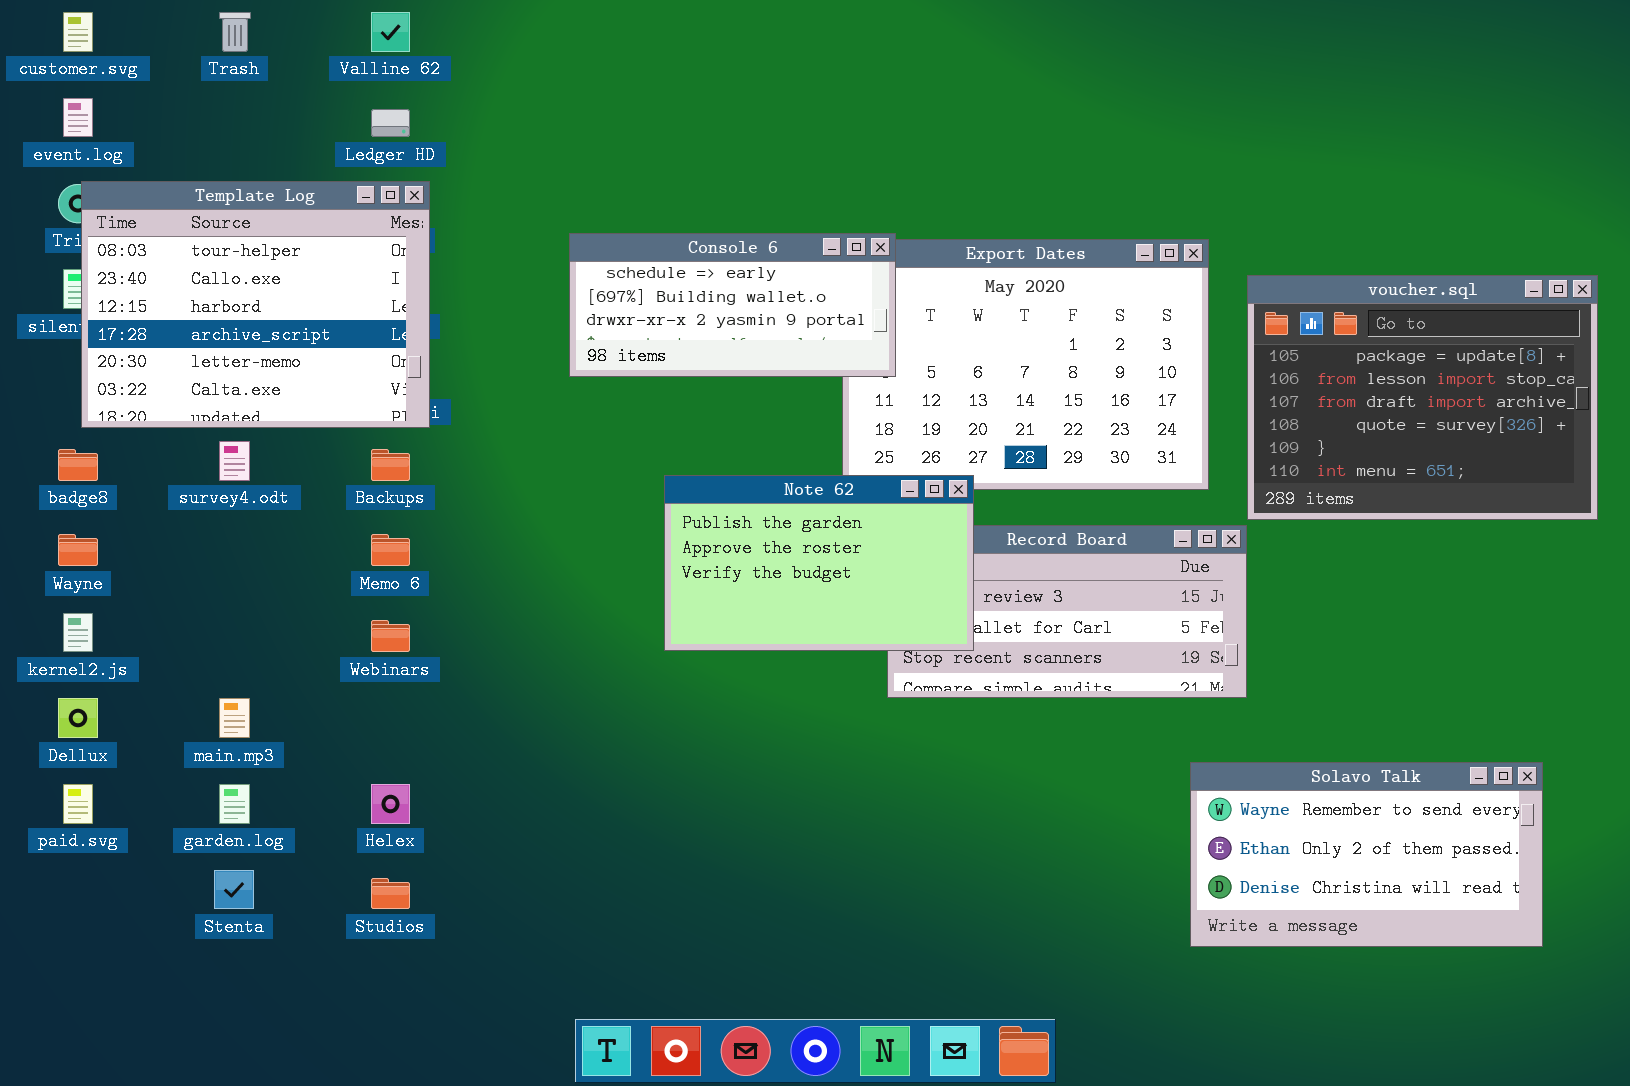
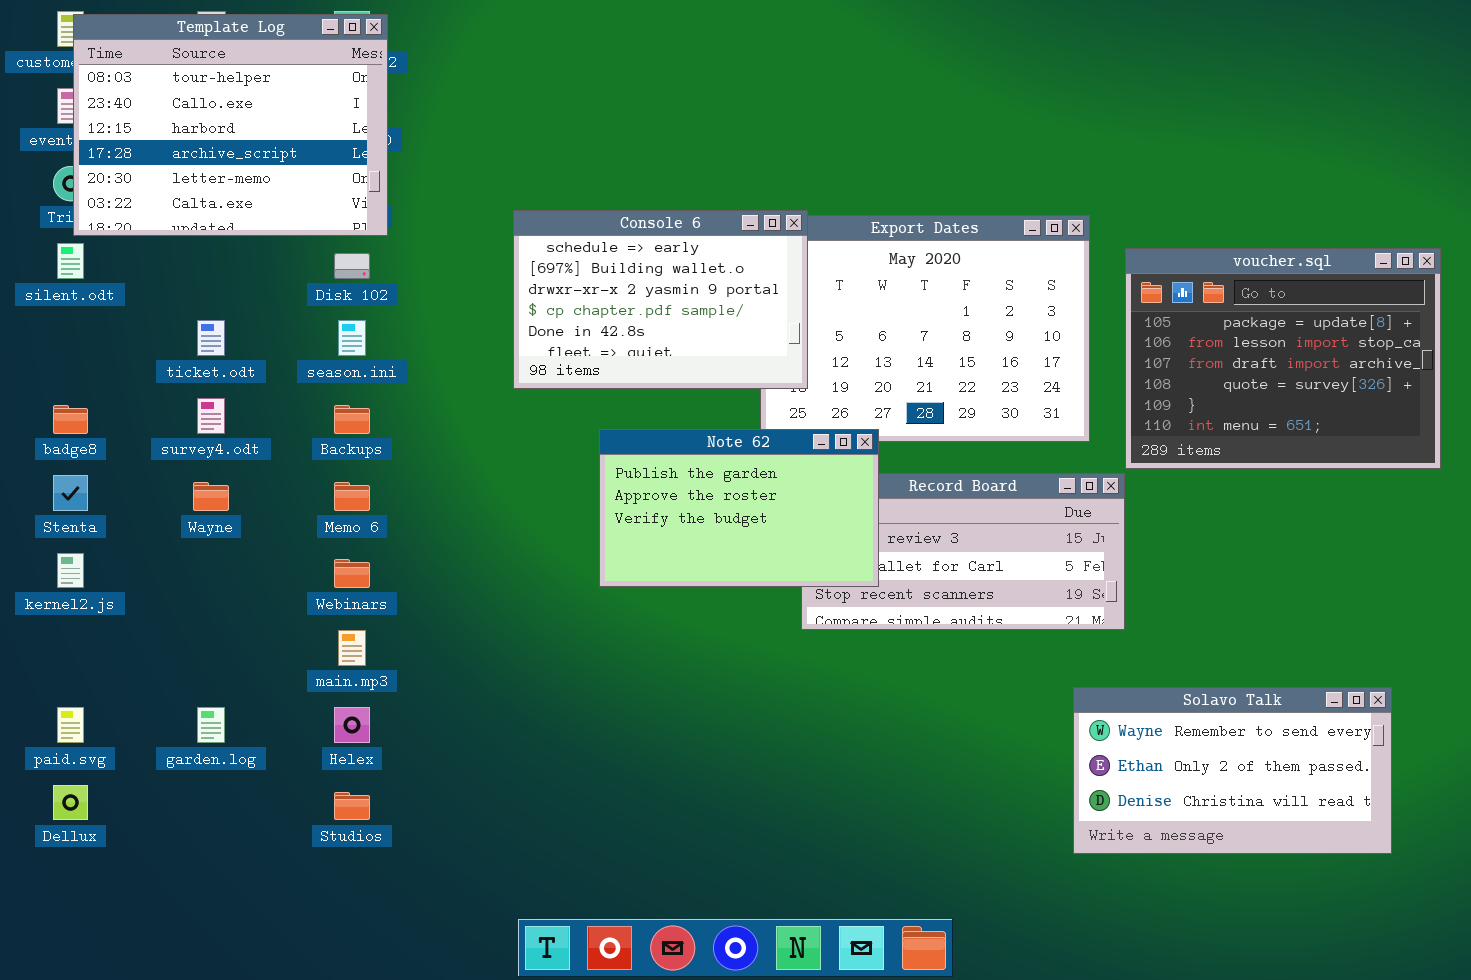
Template Log: [81,181,430,428] -> [73,14,388,236], moved
Console 6: [569,233,896,377] -> [513,210,808,389], resized
Wayne: [58,534,98,566] -> [193,482,229,511], moved
Dellux: [58,698,98,738] -> [53,785,88,820], moved
main.mp3: [219,698,250,738] -> [338,630,366,666], moved
Stenta: [214,870,254,909] -> [53,475,88,511], moved

